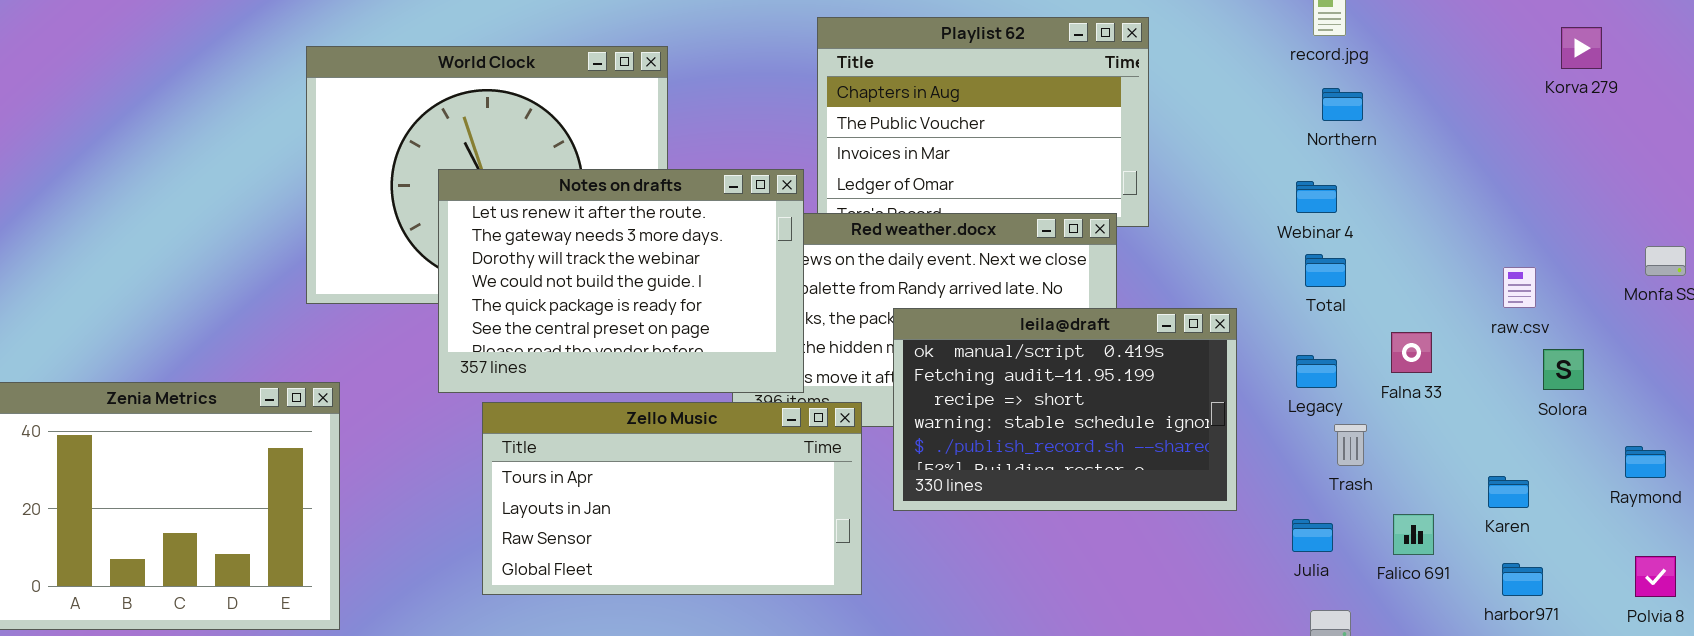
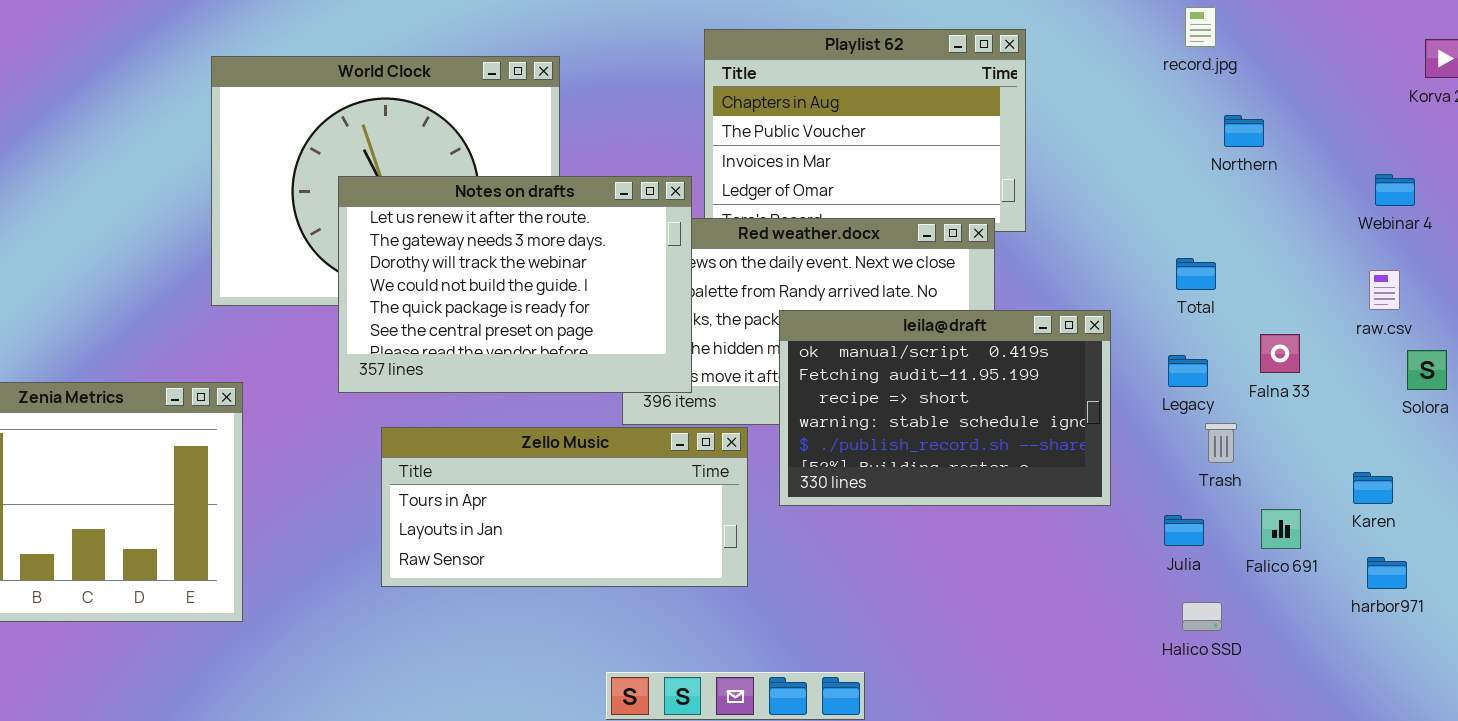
Northern: [1322,88,1363,121] -> [1224,115,1264,147], moved
Webinar 4: [1296,181,1337,213] -> [1375,174,1415,206], moved
Zello Music: [482,402,862,595] -> [381,427,748,587], resized

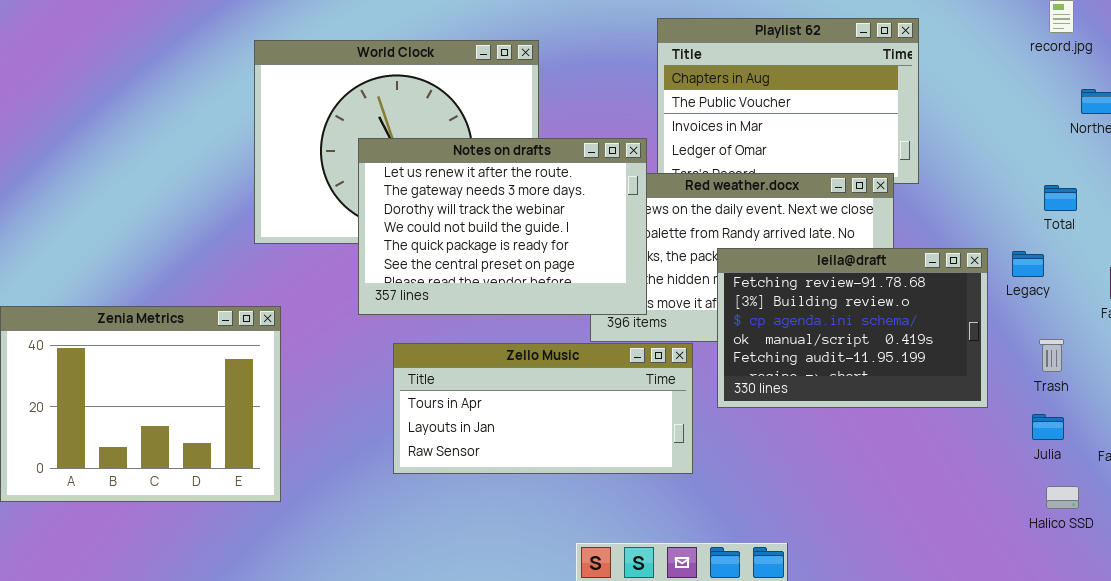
Total: [1176,258,1216,290] -> [1044,185,1077,211], moved
leila@draft: [779,310,1111,506] -> [717,248,988,408], scrolled up 3 rows
Legacy: [1168,355,1208,387] -> [1012,251,1044,277], moved
Trash: [1205,423,1237,463] -> [1039,339,1064,372], moved

